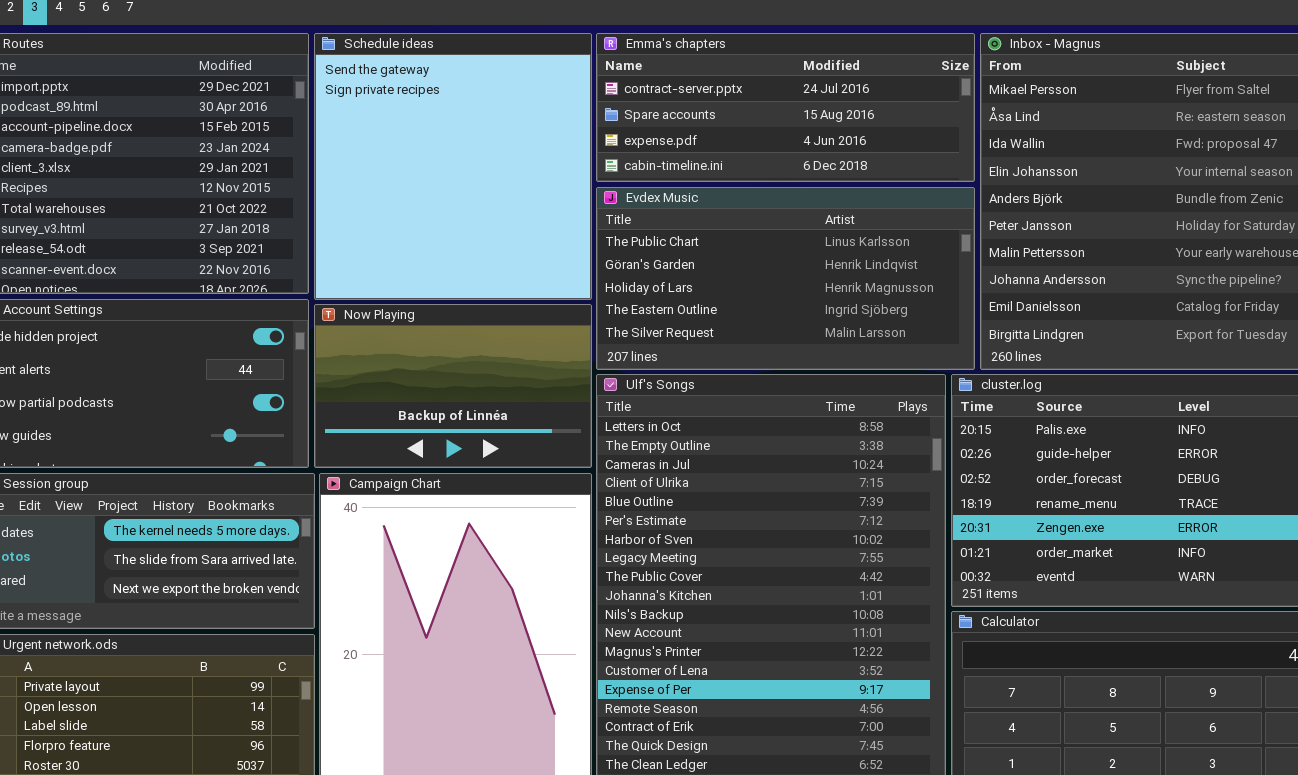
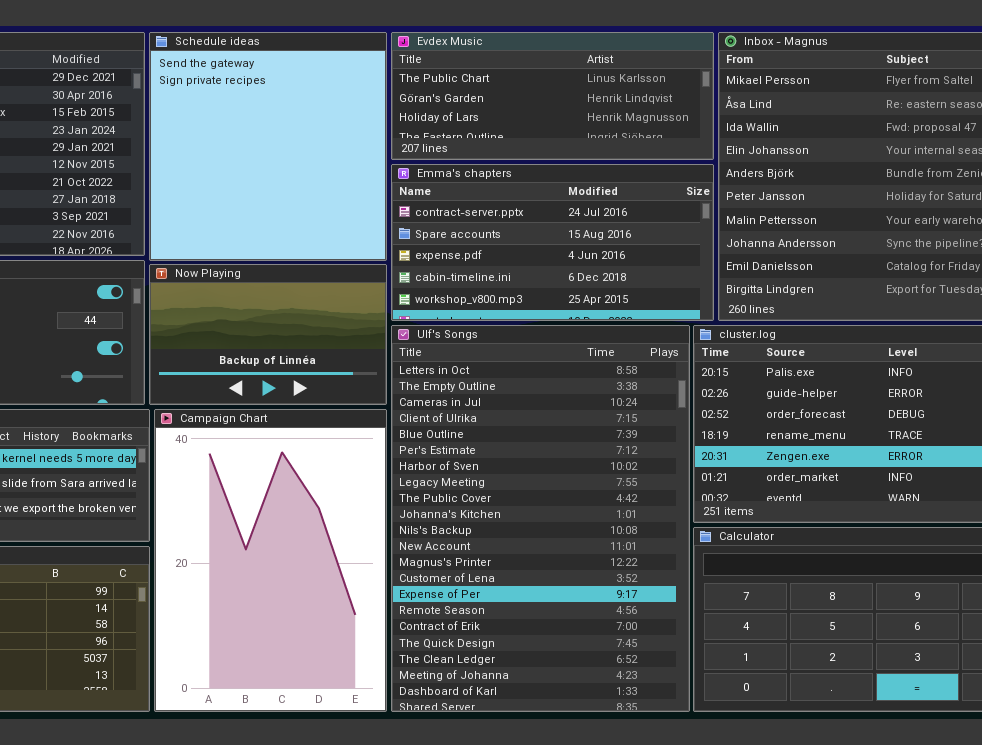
Emma's chapters: [596,33,975,182] -> [391,164,714,321], moved, resized
Evdex Music: [596,187,975,370] -> [391,32,714,160], moved, resized

